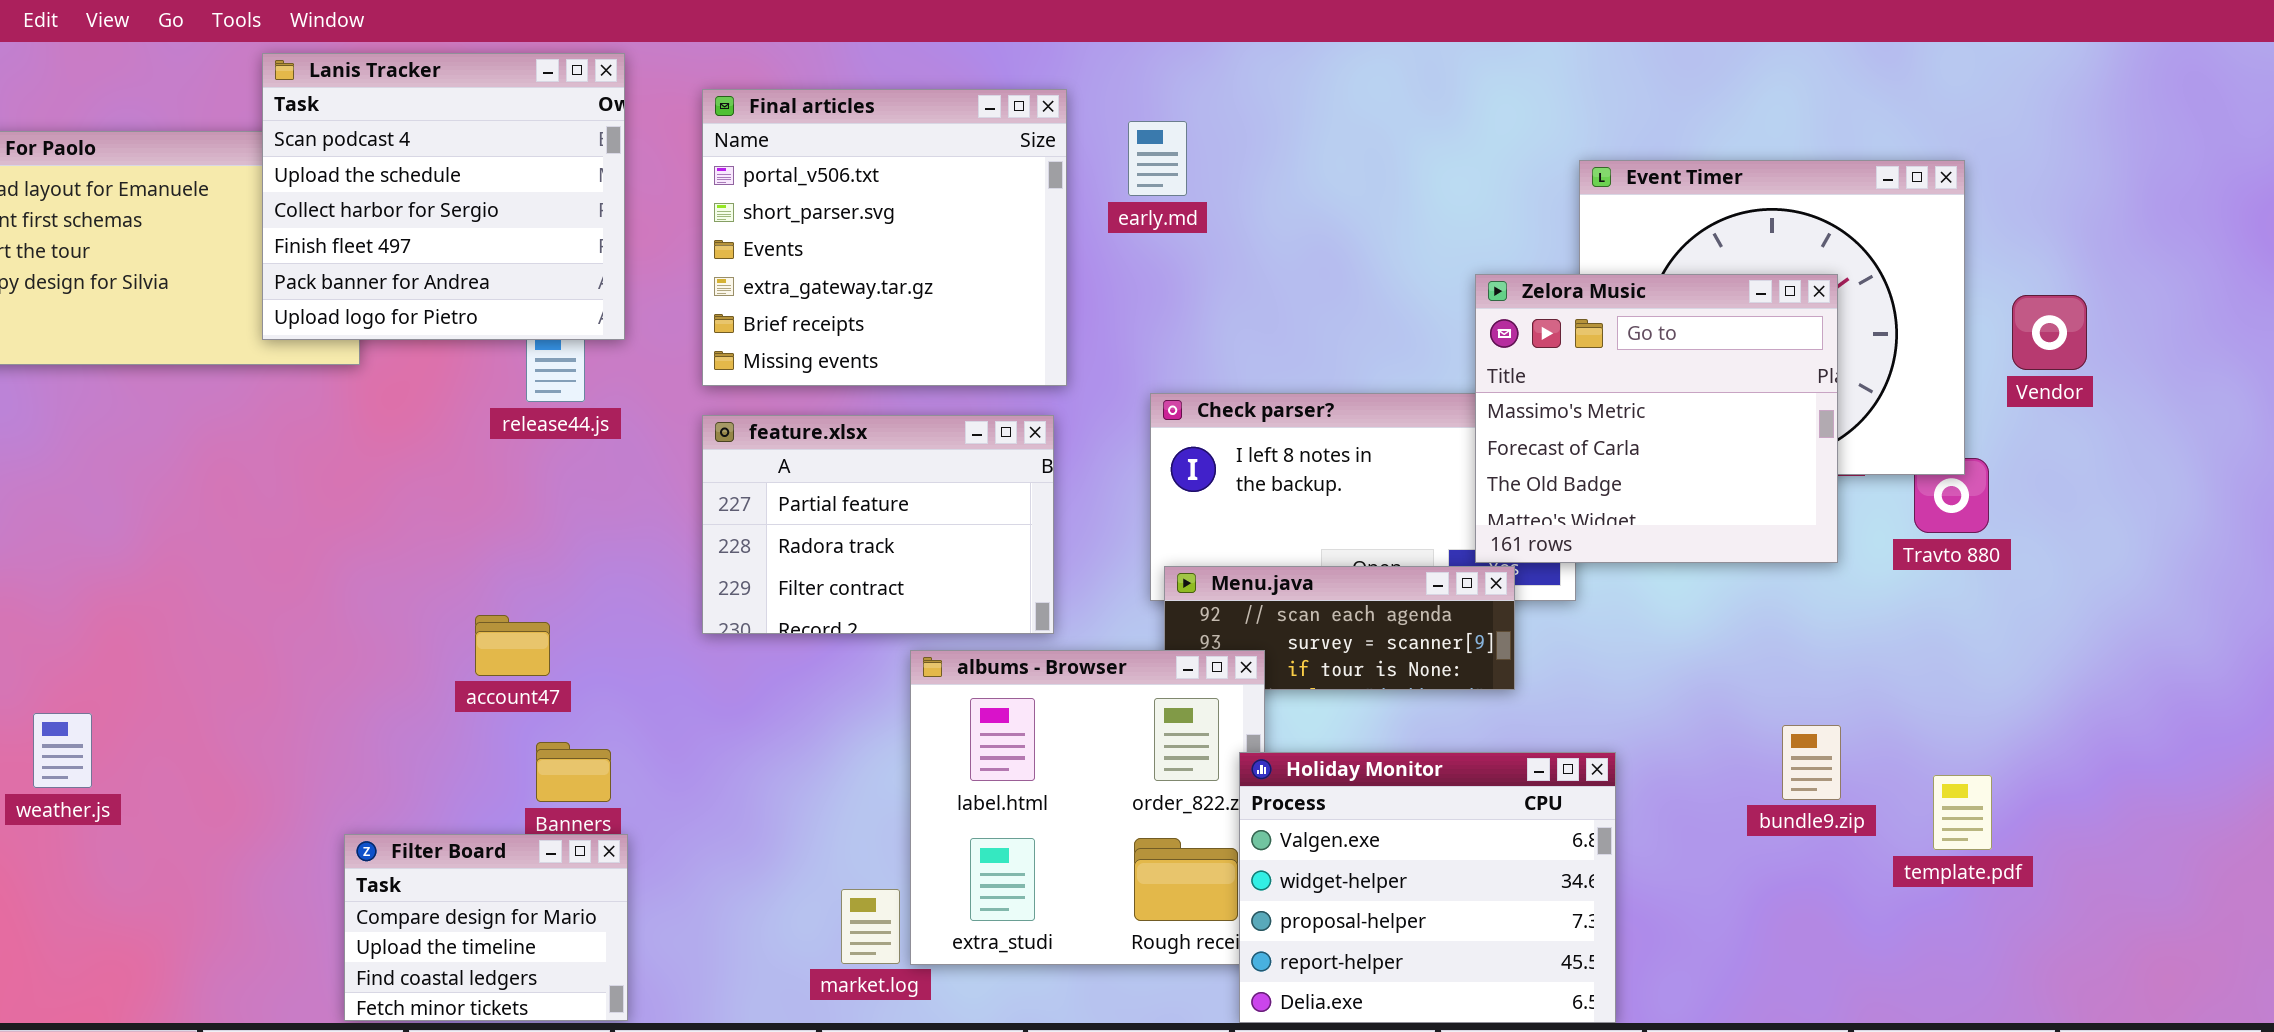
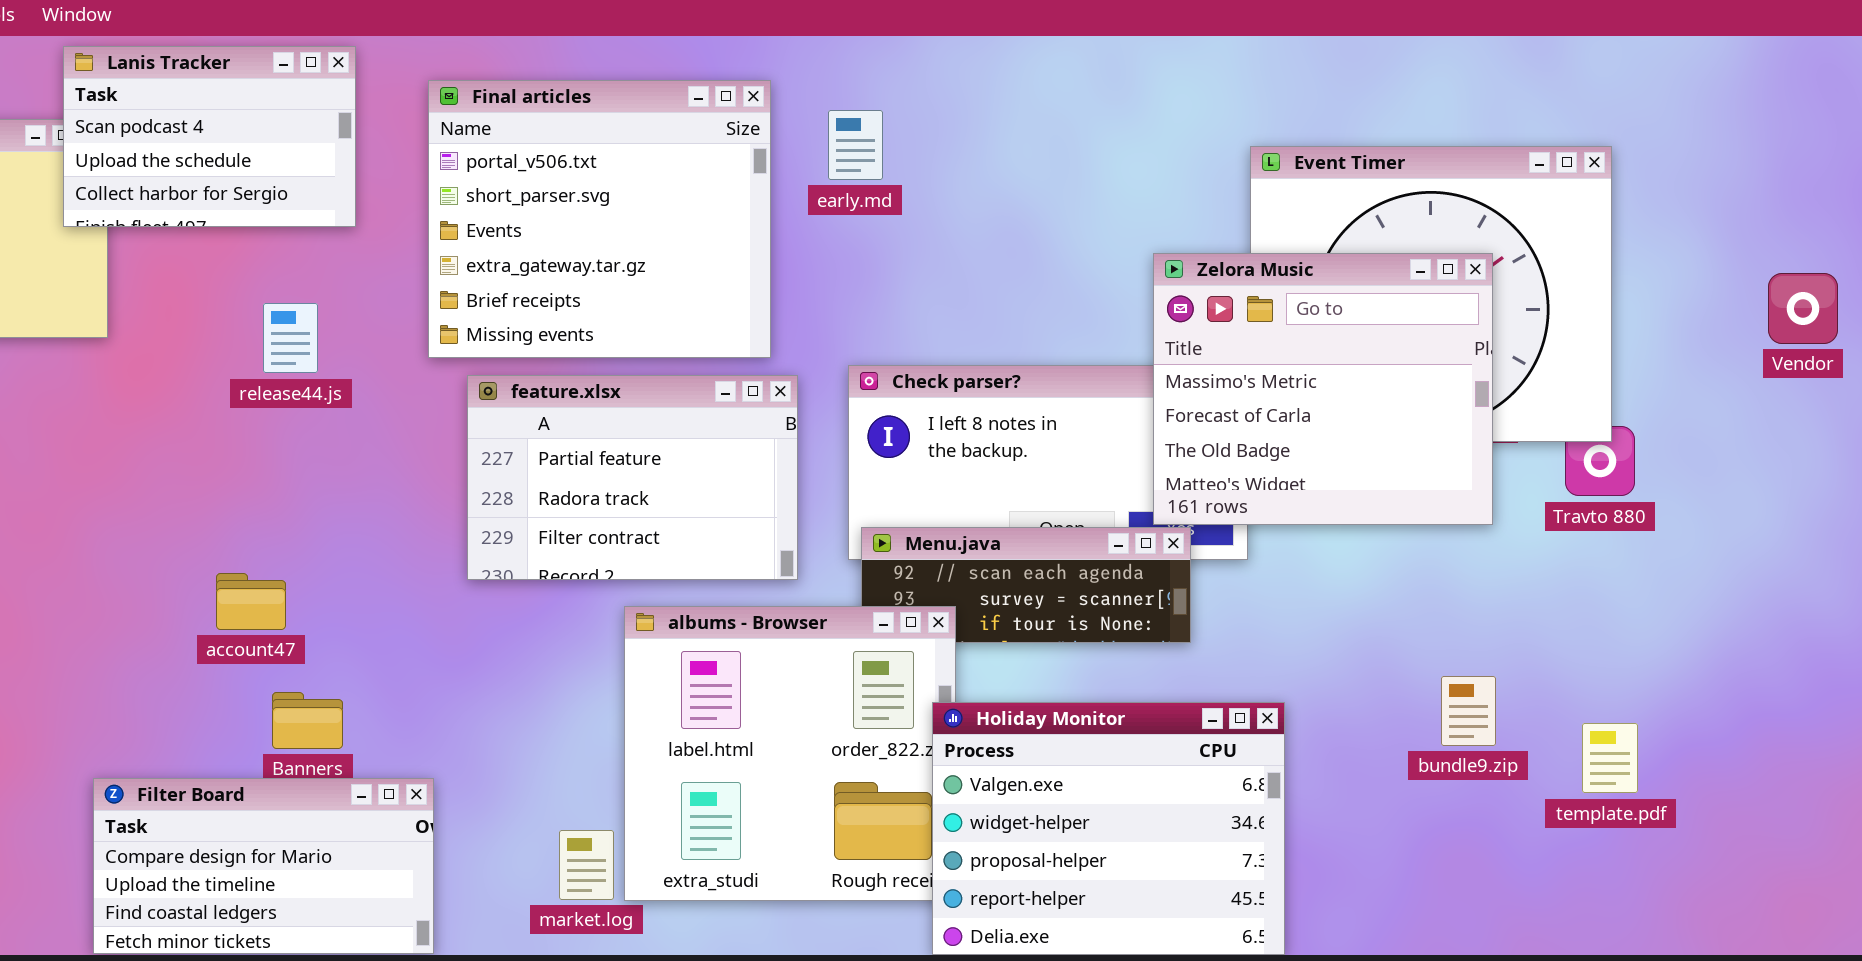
Lanis Tracker: [262,53,625,340] -> [63,46,356,227], resized
Vendor: [2012,295,2087,370] -> [1768,273,1838,344], moved
feature.xlsx: [702,415,1054,634] -> [467,375,798,580], moved
Filter Board: [344,834,628,1021] -> [93,778,434,954], resized

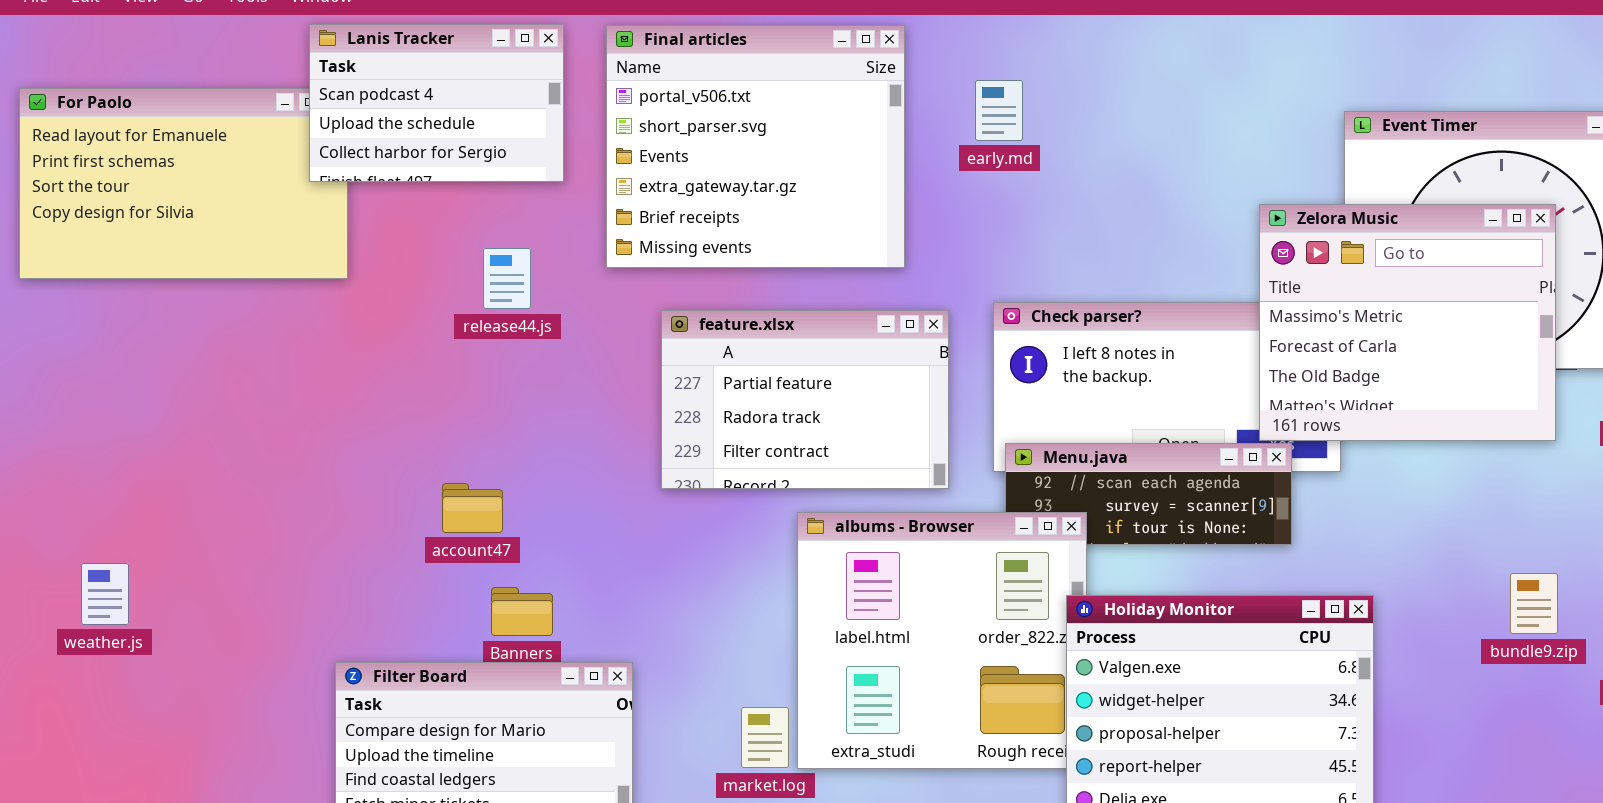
Final articles: [428,80,771,358] -> [606,25,905,268], moved

